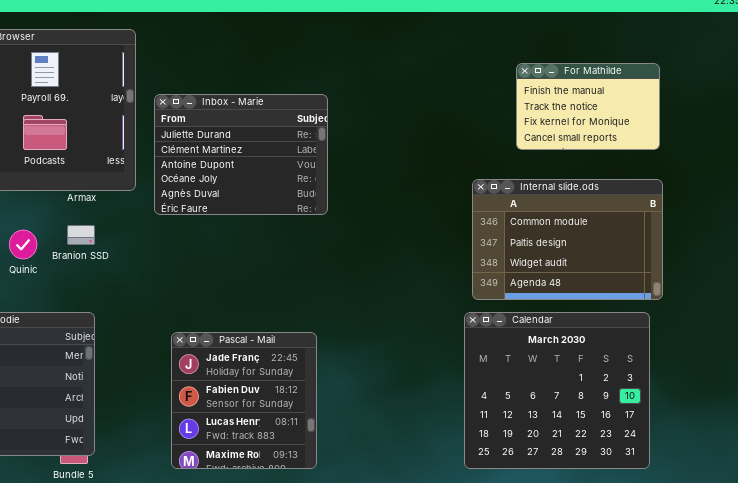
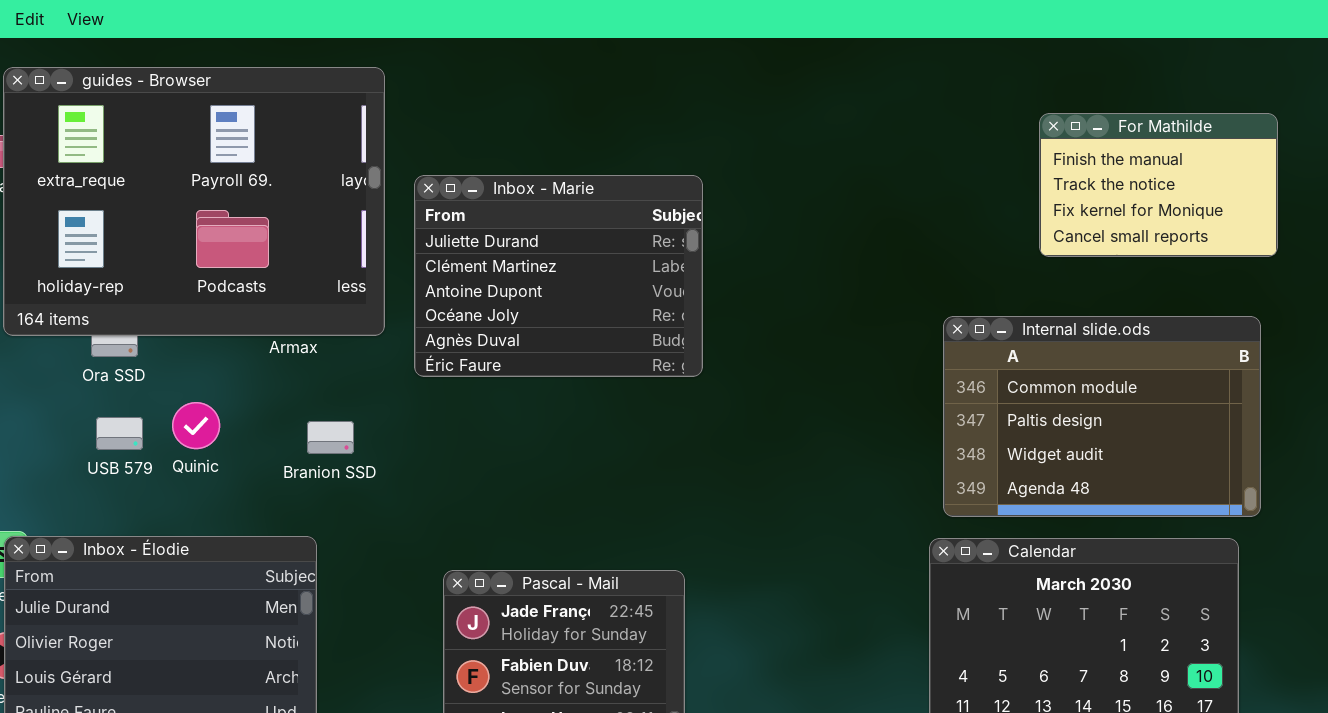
For Mathilde: [516,63,660,150] -> [1039,113,1278,257], moved
Branion SSD: [67,225,95,245] -> [307,421,354,454], moved

